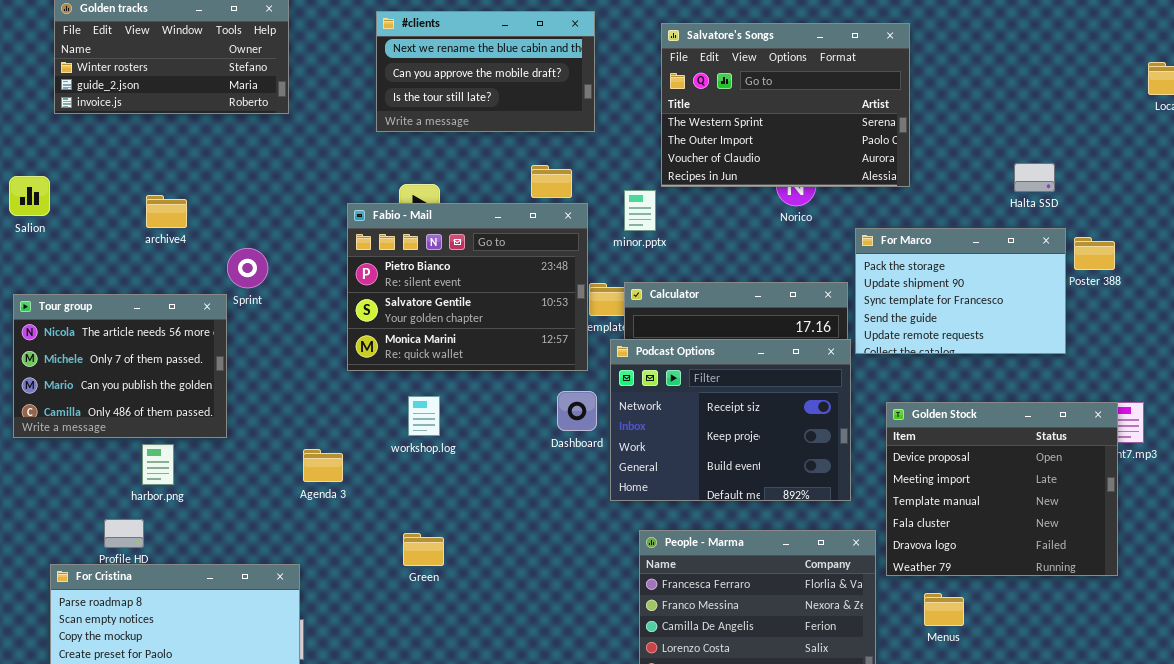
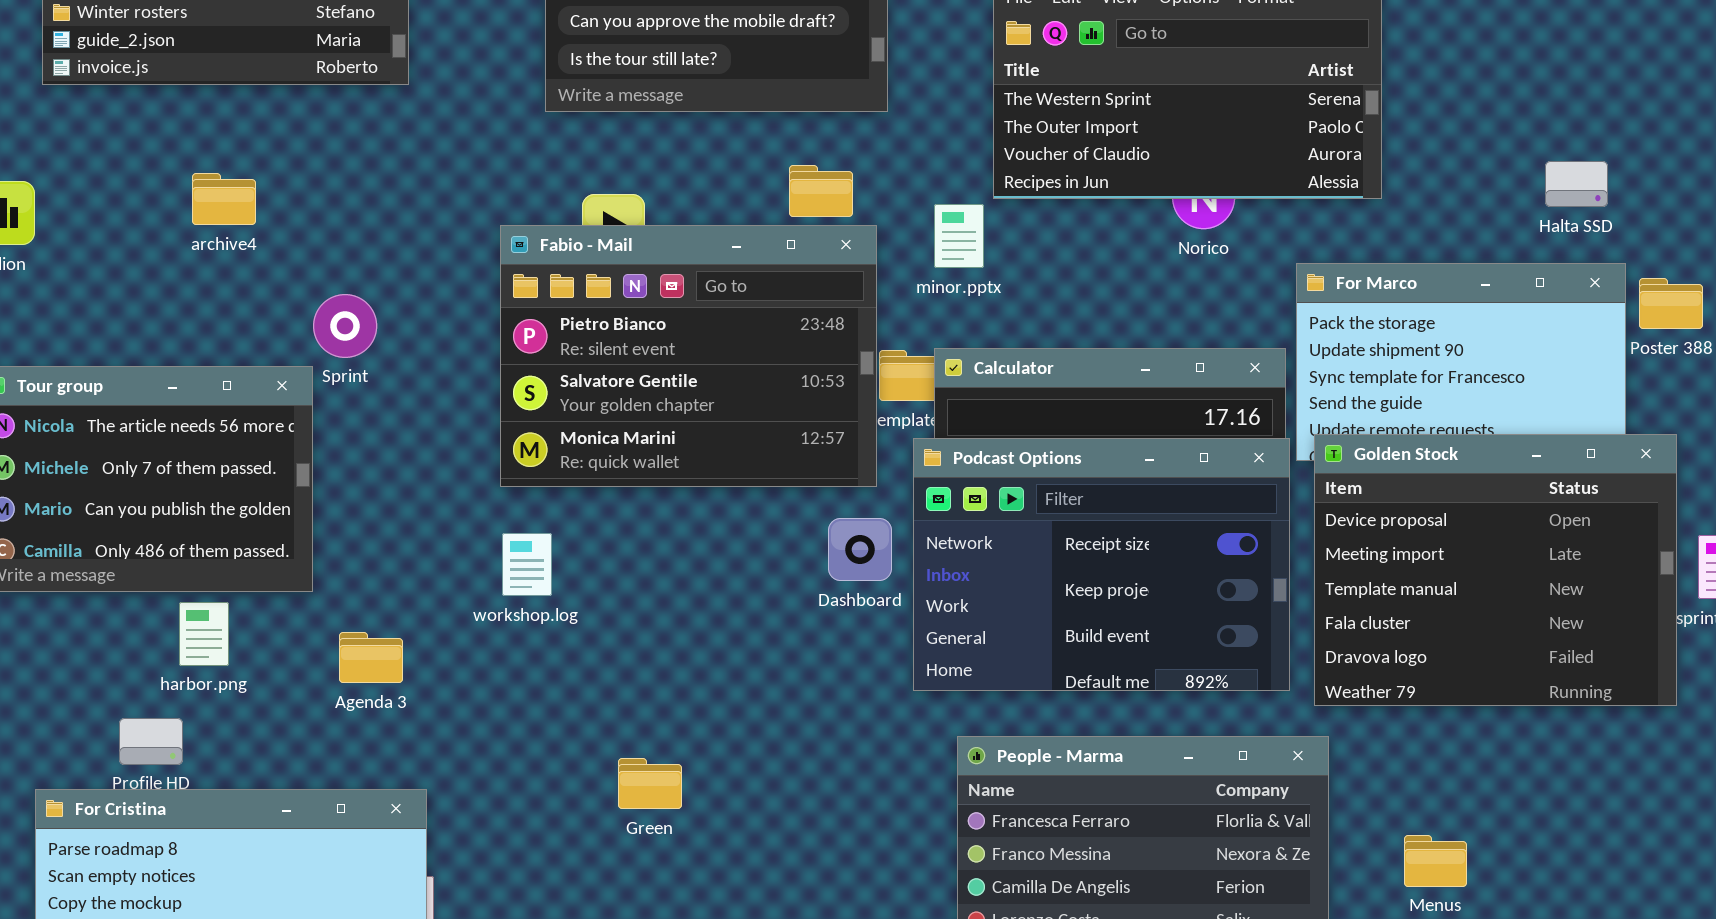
archive4: [146,195,187,228] -> [192,173,256,225], moved
workshop.log: [408,396,440,436] -> [502,533,552,596], moved
Golden Stock: [886,402,1118,576] -> [1314,434,1677,706], moved
Agenda 3: [303,449,343,482] -> [339,632,403,683], moved
Green: [403,533,444,566] -> [618,758,682,809], moved

